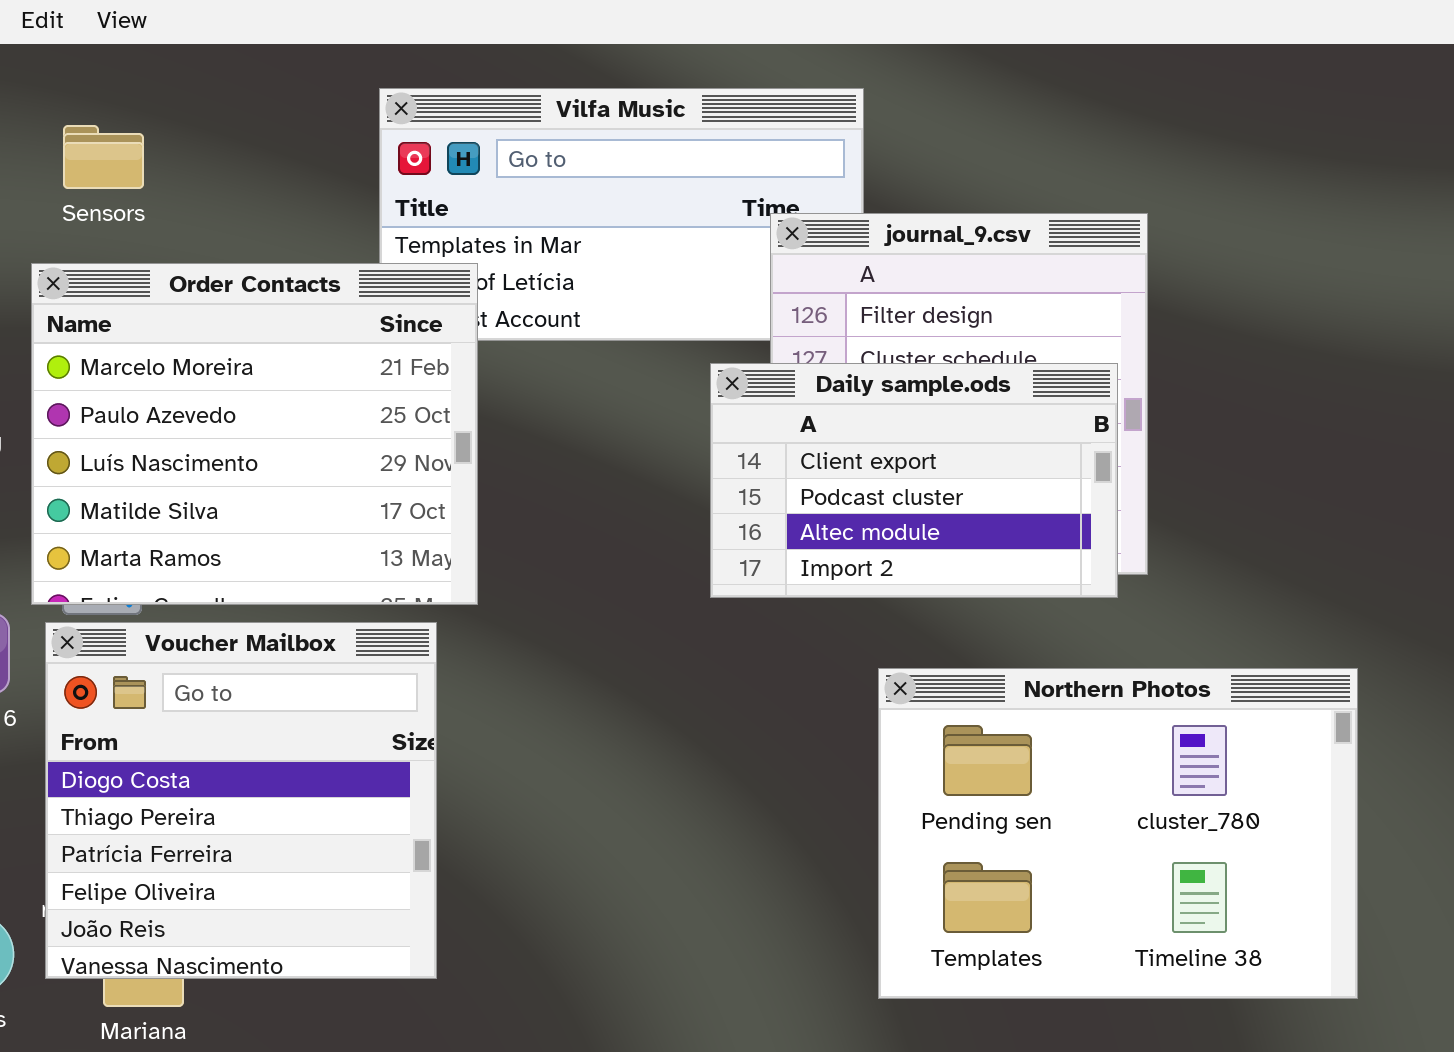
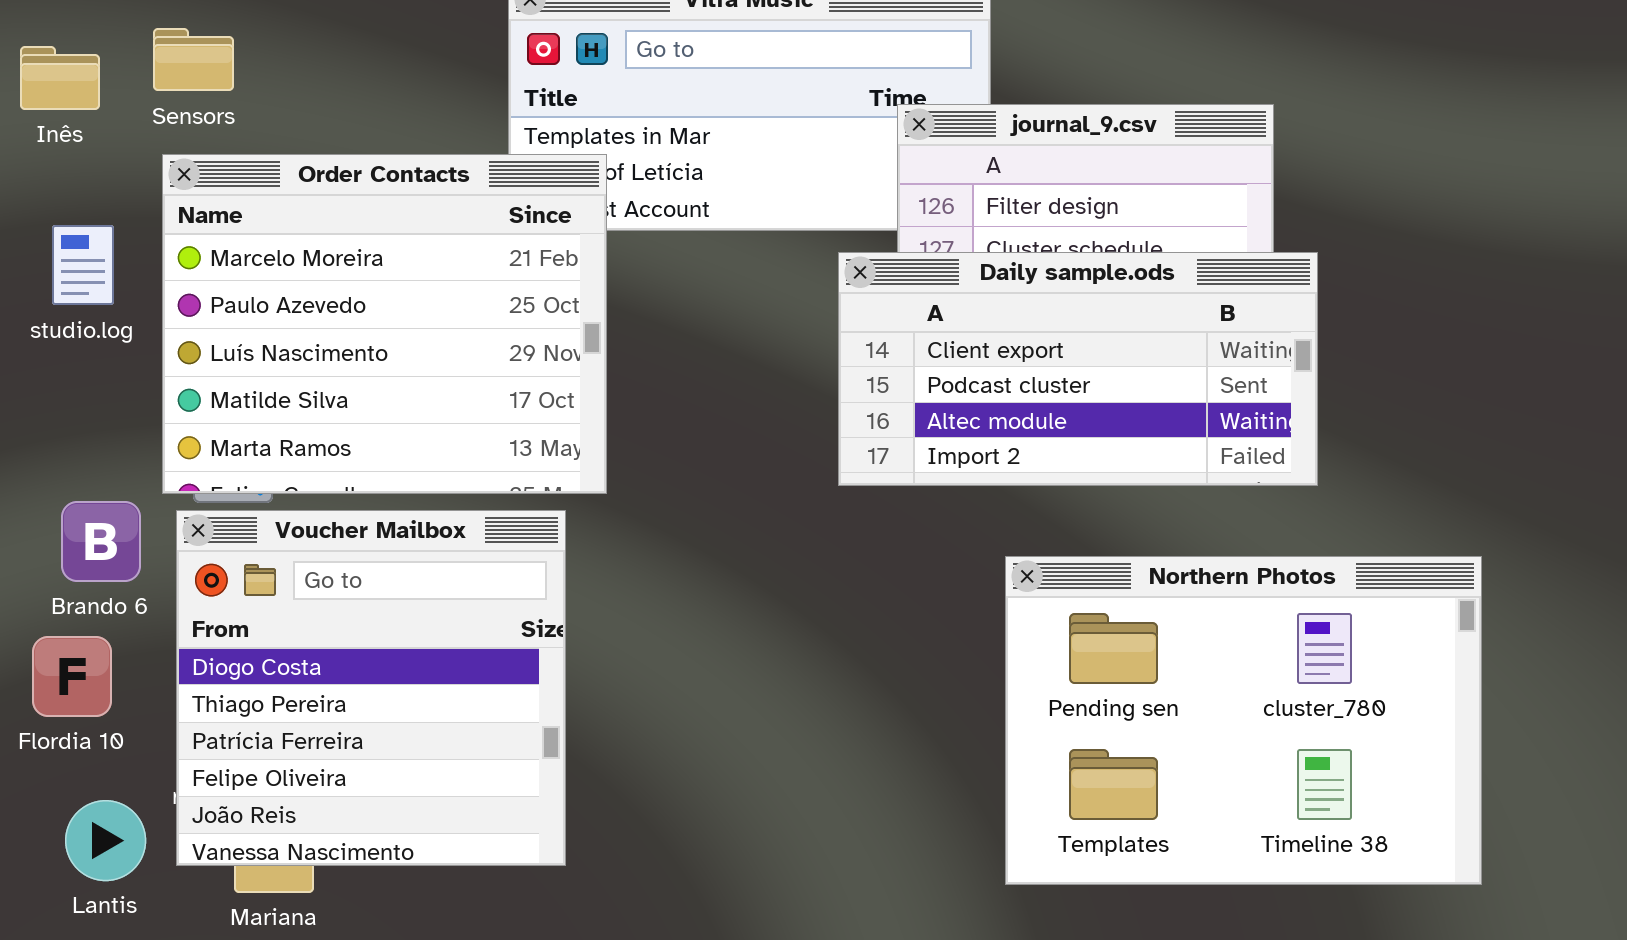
Sensors: [63,125,144,189] -> [153,28,234,91], moved
Daily sample.ods: [710,363,1118,598] -> [838,252,1318,486], resized

